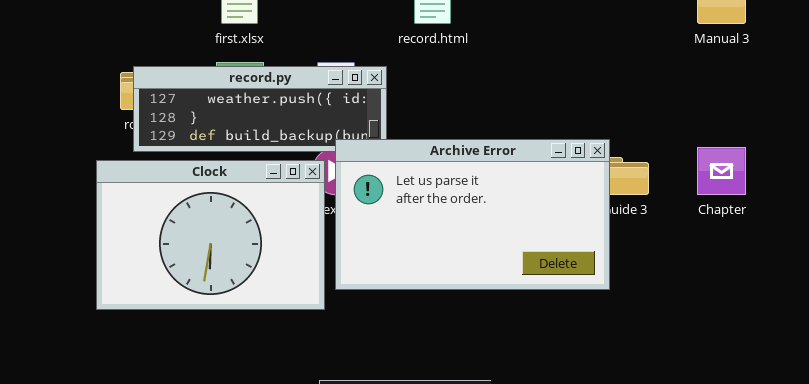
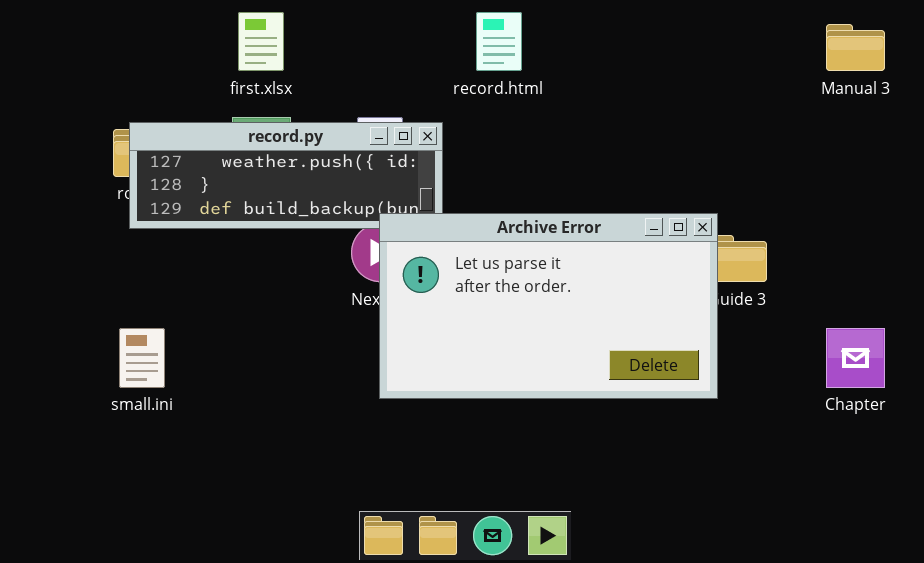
Chapter: [697,147,746,195] -> [826,328,885,388], moved
Clock: [96,160,325,310] -> none, closed

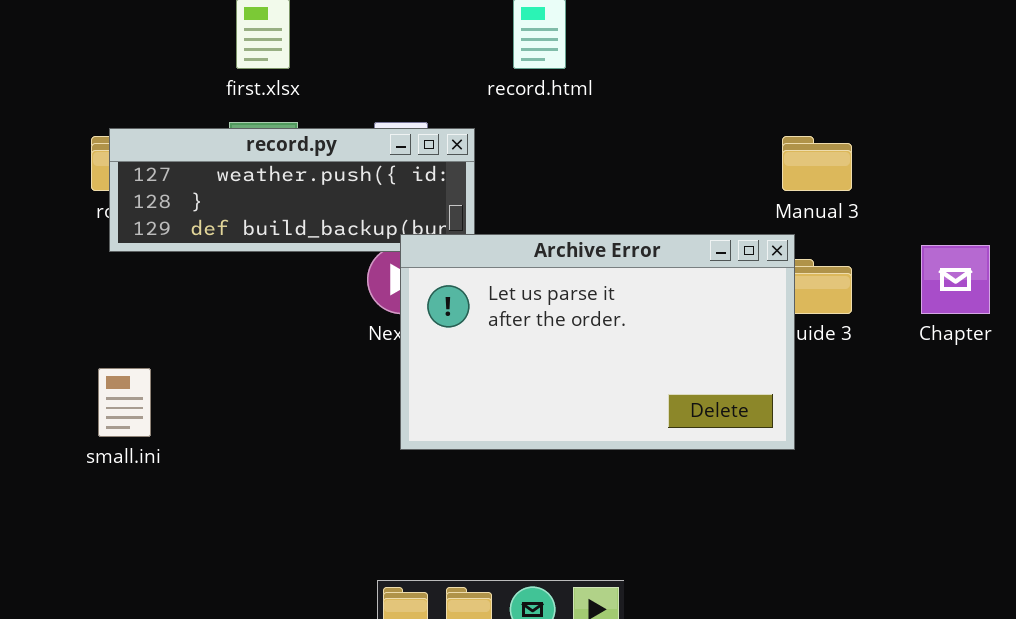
Manual 3: [826,24,885,71] -> [782,136,852,191], moved
Chapter: [826,328,885,388] -> [921,245,990,314], moved

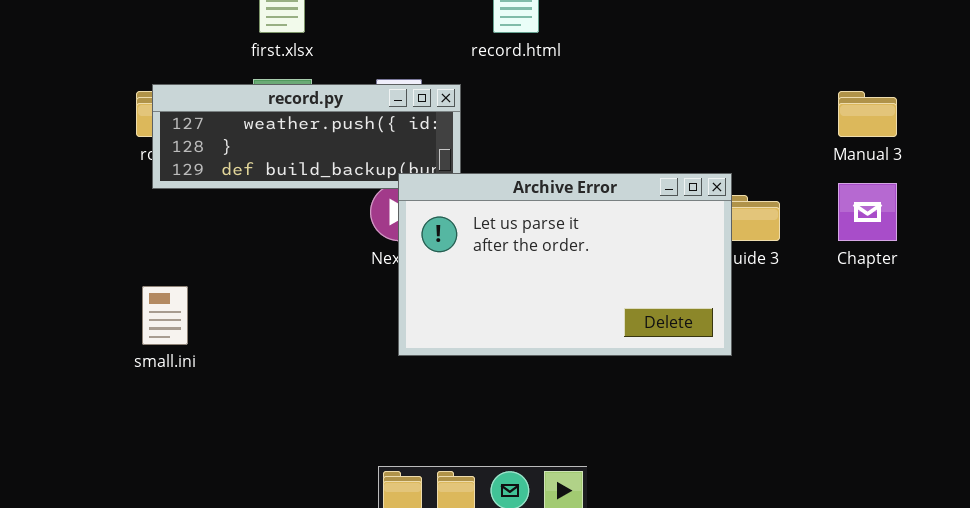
Manual 3: [782,136,852,191] -> [838,91,897,137], moved

